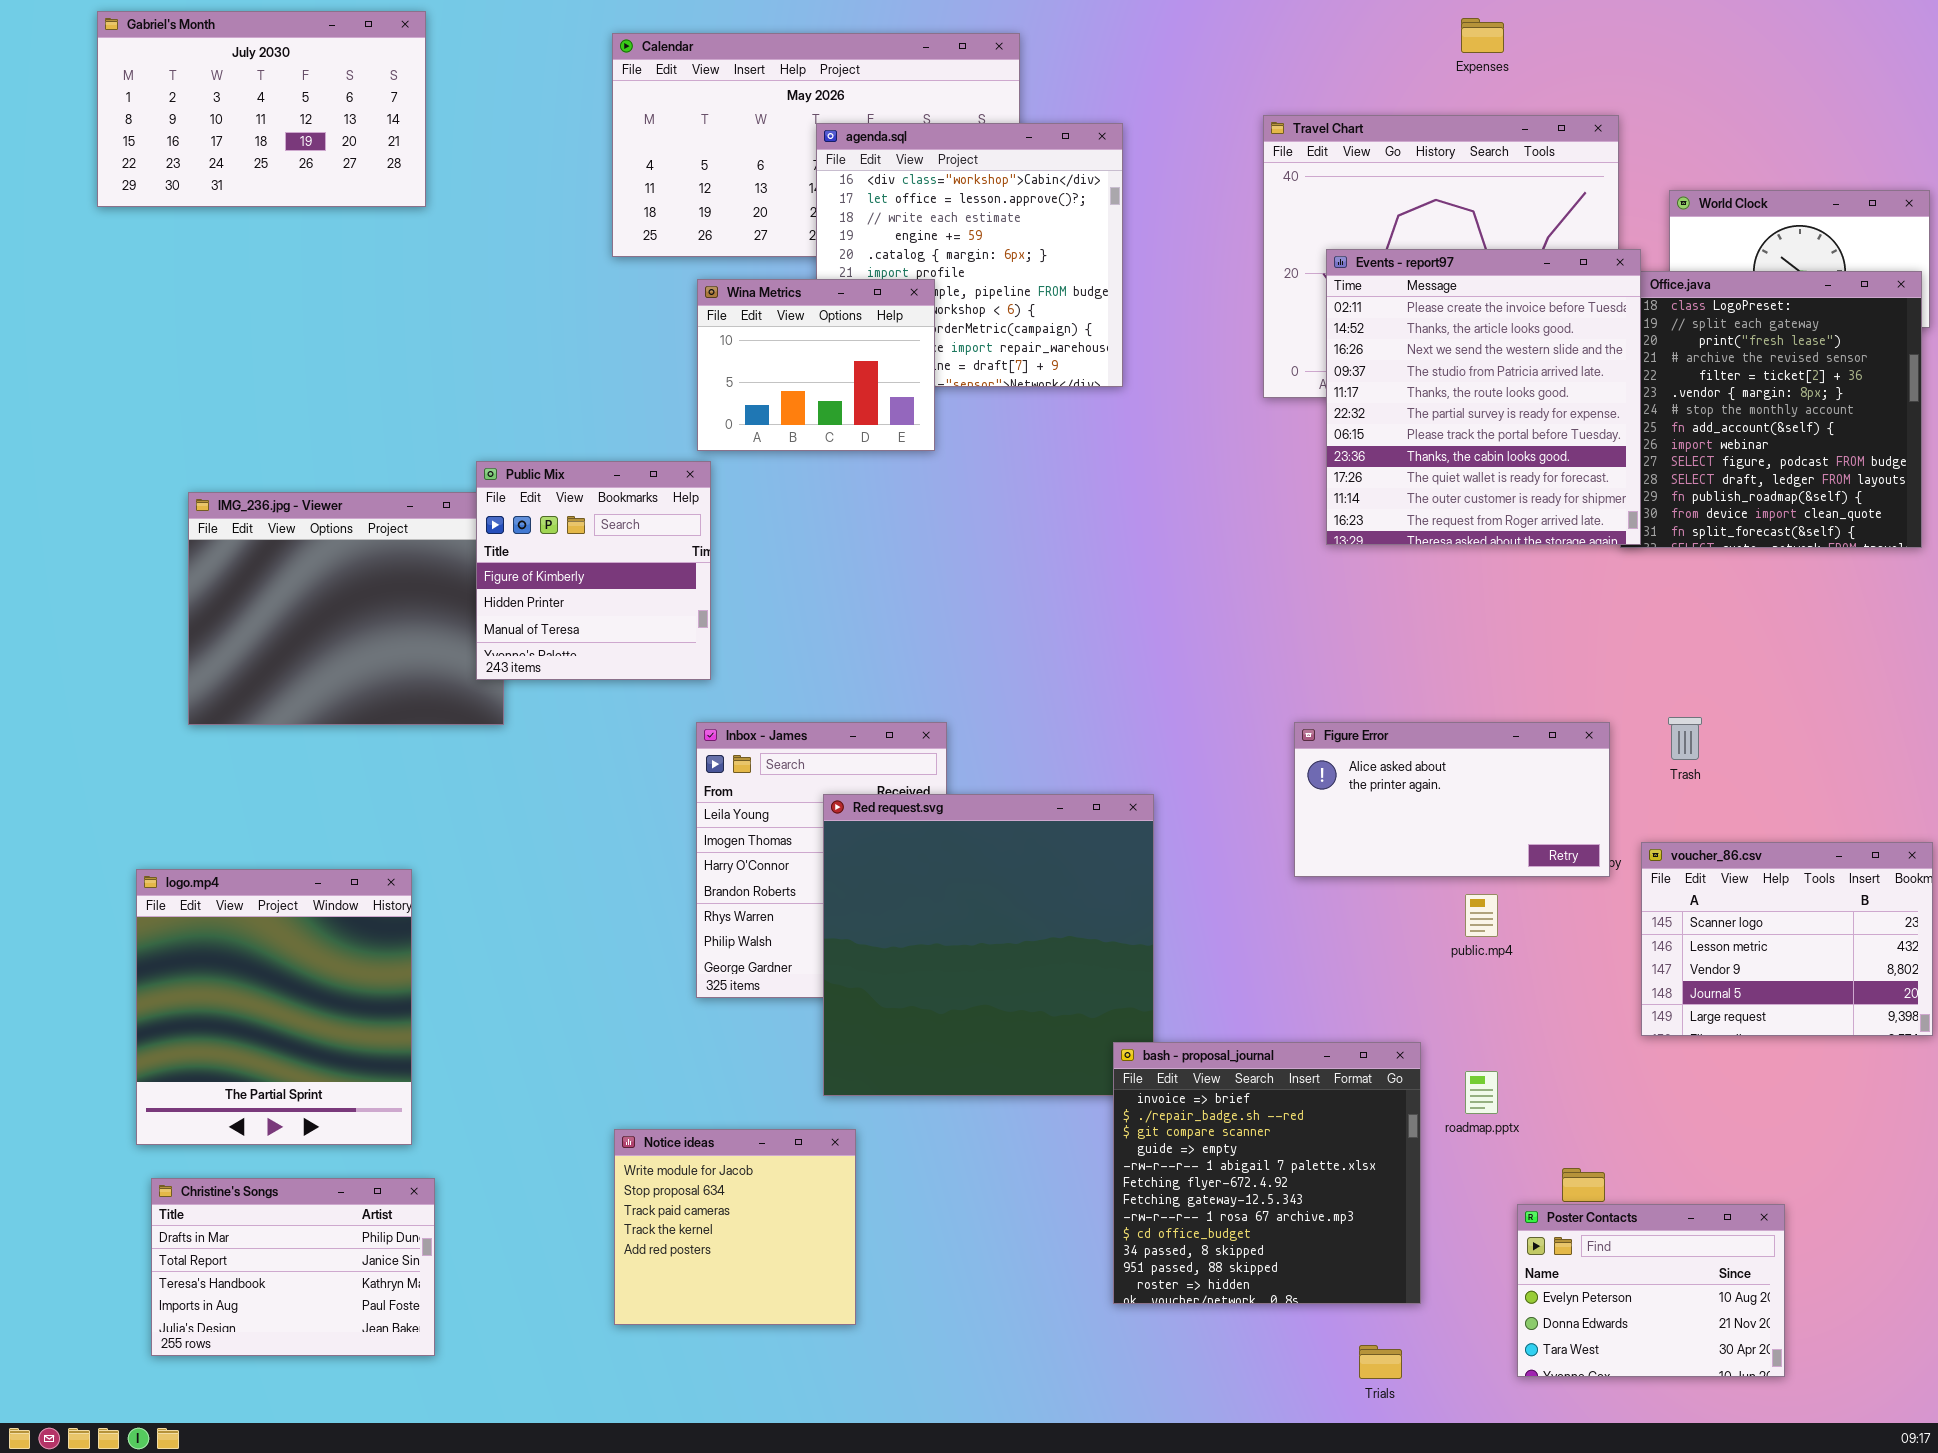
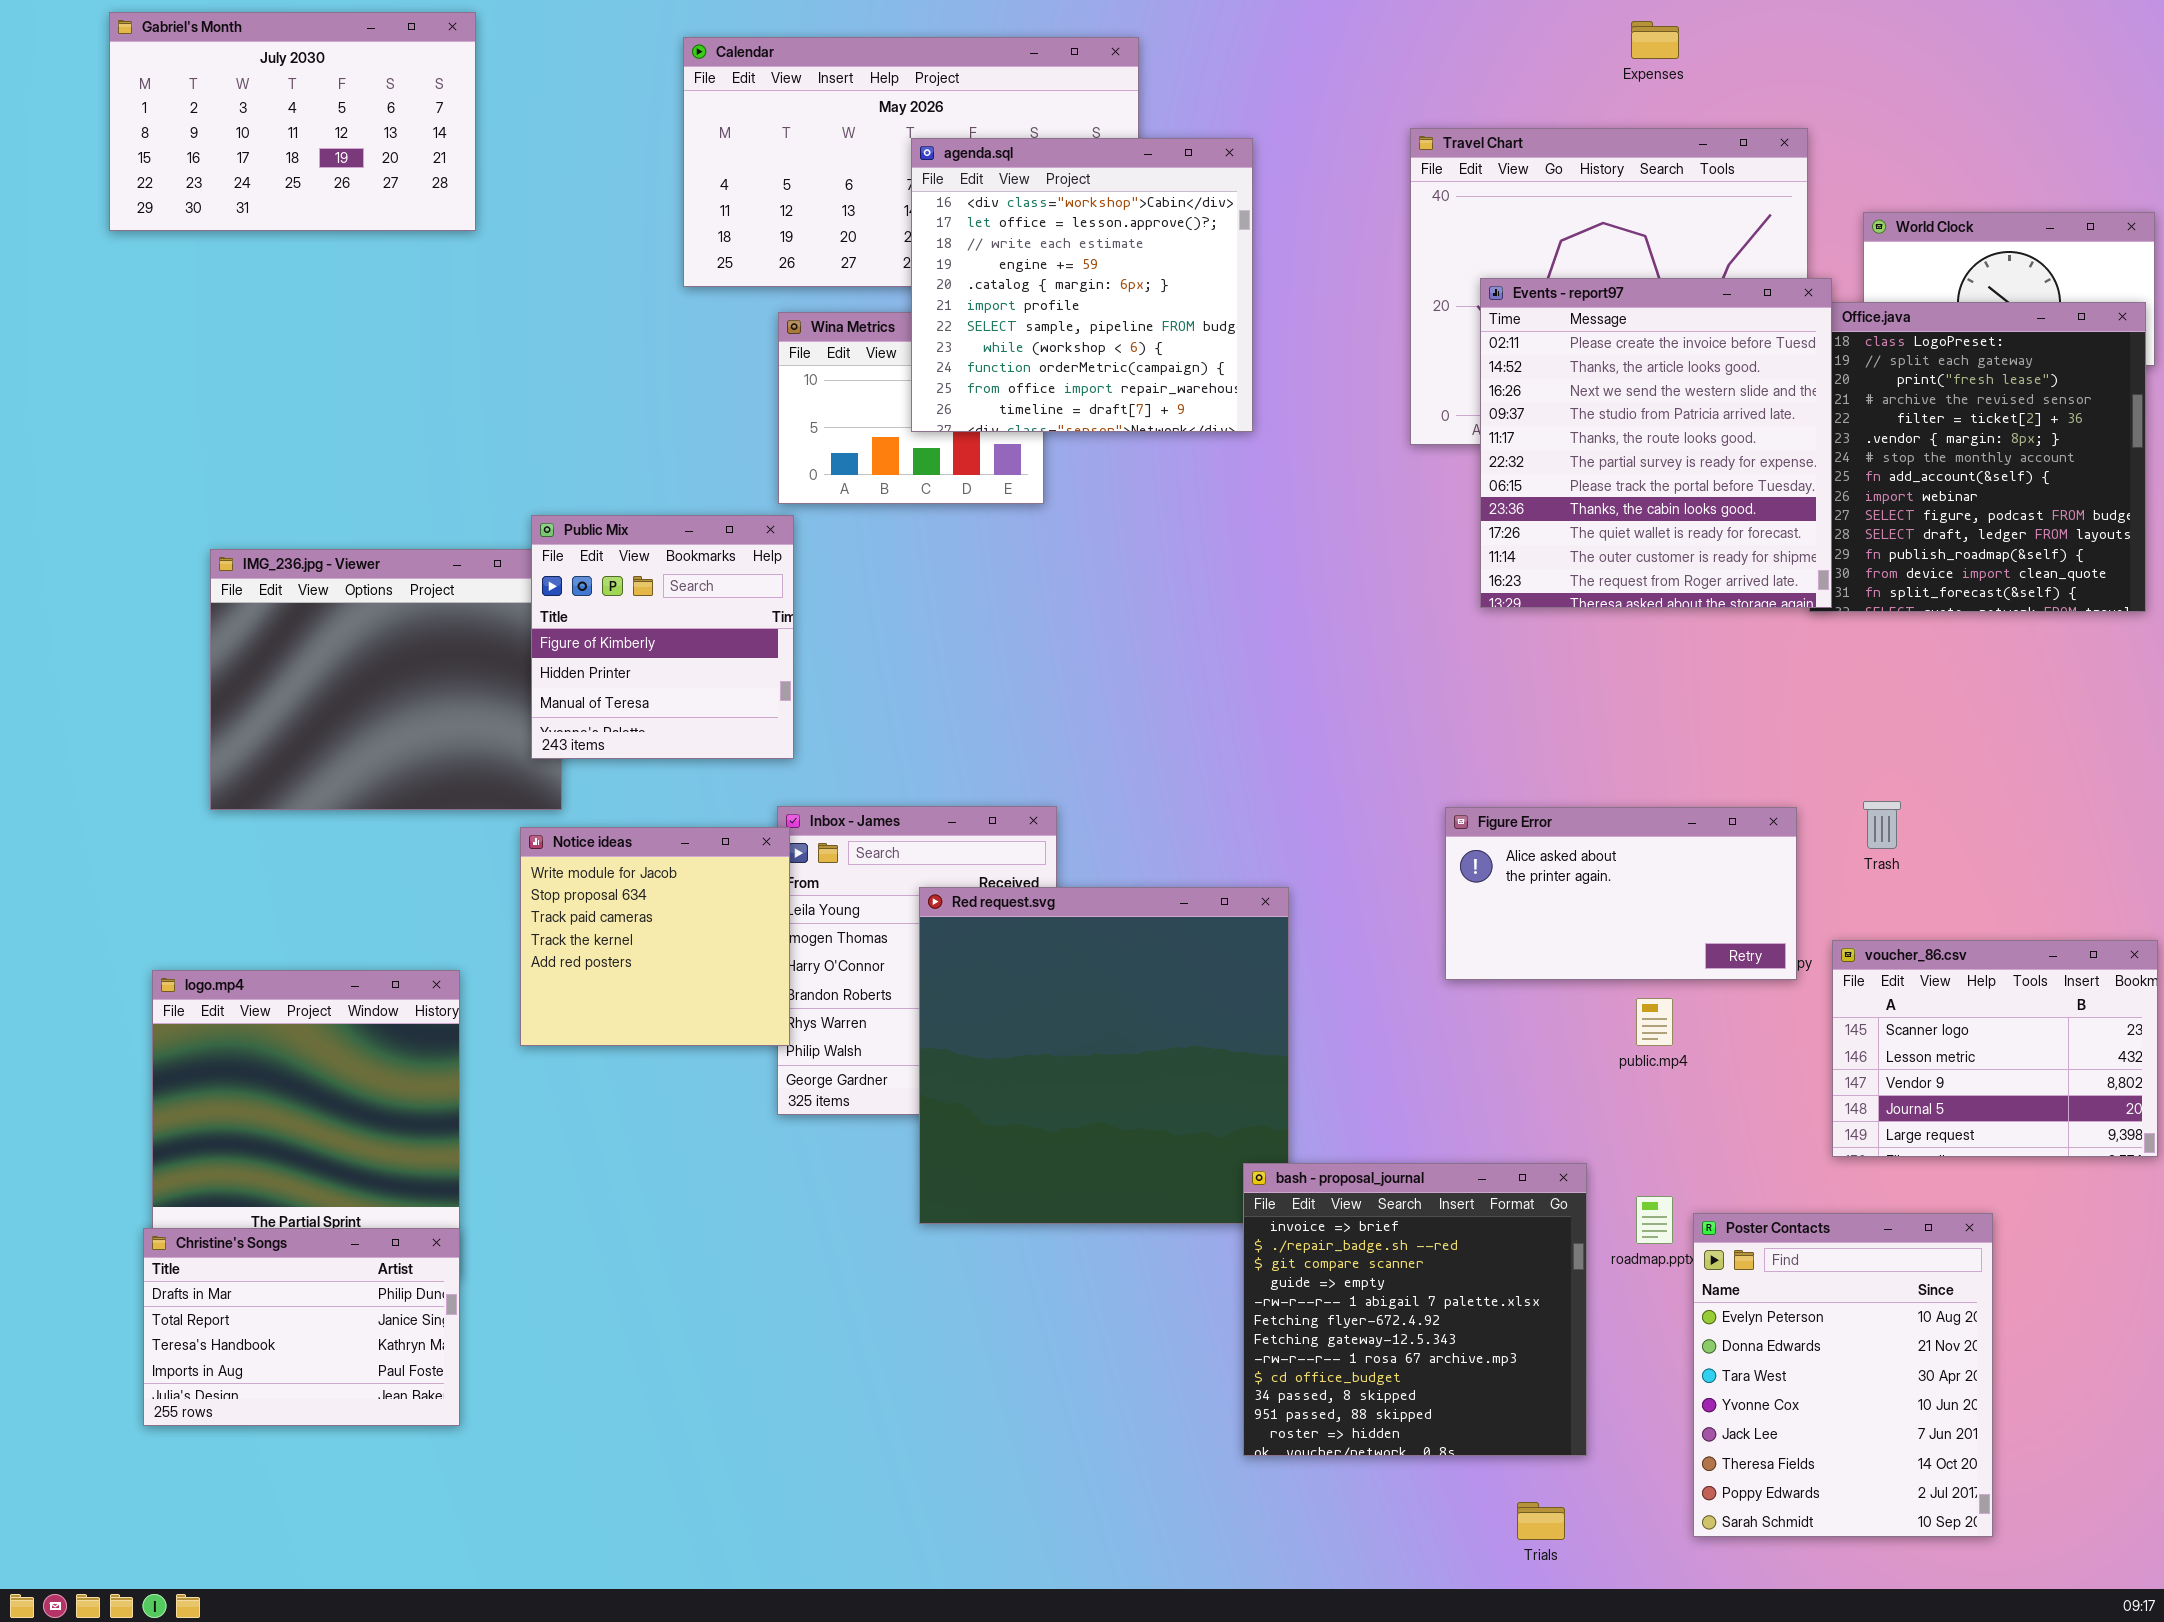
agenda.sql: [816,123,1123,387] -> [911,138,1253,432], raised
Notice ideas: [614,1129,856,1325] -> [520,827,790,1046], moved
Christine's Songs: [151,1178,435,1356] -> [143,1228,460,1426], moved
Poster Contacts: [1517,1204,1785,1377] -> [1693,1213,1993,1537], resized

